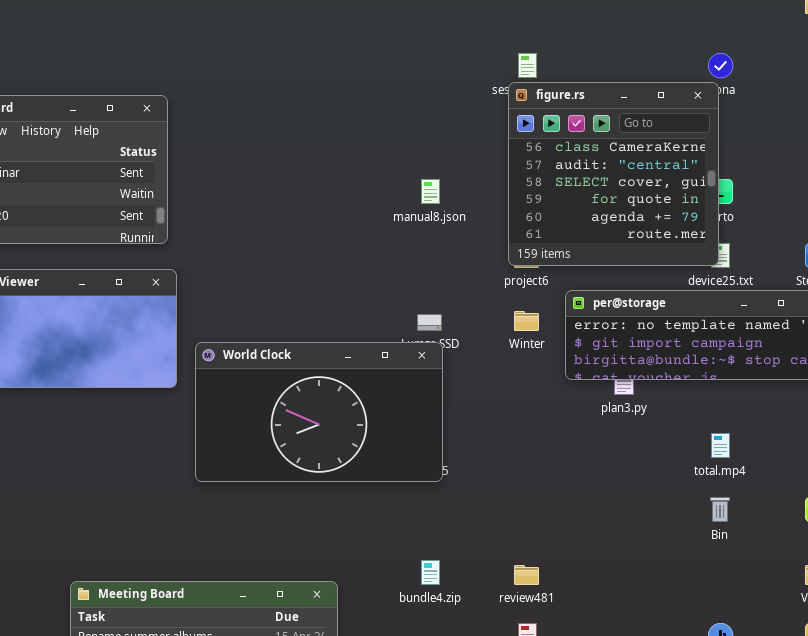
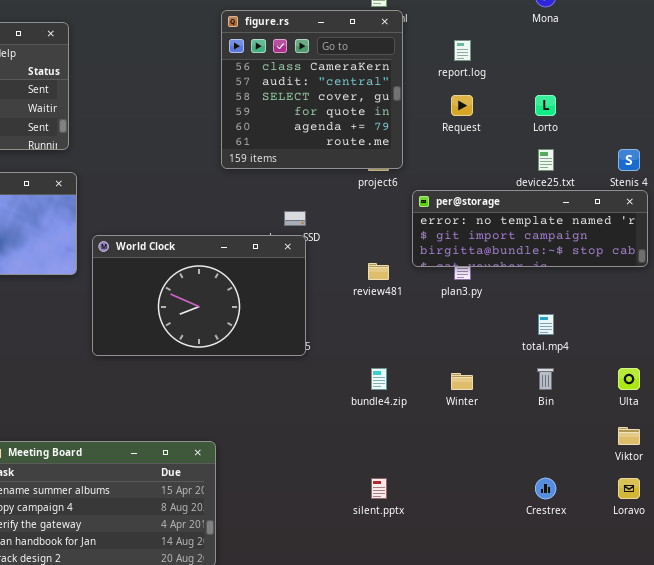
figure.rs: [508,82,719,266] -> [221,10,403,169], moved
Winter: [514,311,539,331] -> [451,373,473,390], moved
bundle4.zip: [421,560,440,585] -> [371,368,387,390], moved
review481: [514,565,539,585] -> [368,263,389,280], moved

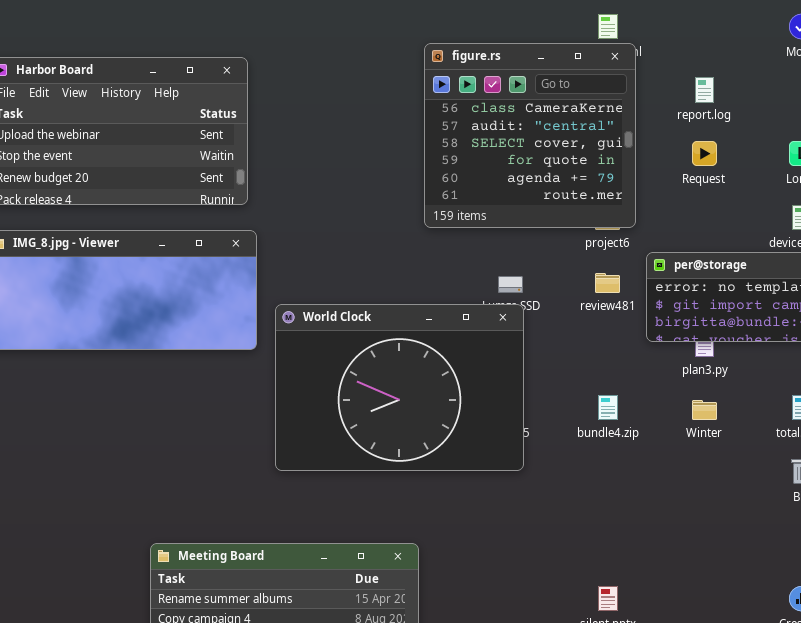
World Clock: [92,235,306,356] -> [275,304,524,471], resized
review481: [368,263,389,280] -> [595,273,620,293], moved
bundle4.zip: [371,368,387,390] -> [598,395,618,420], moved
Winter: [451,373,473,390] -> [692,400,717,420], moved

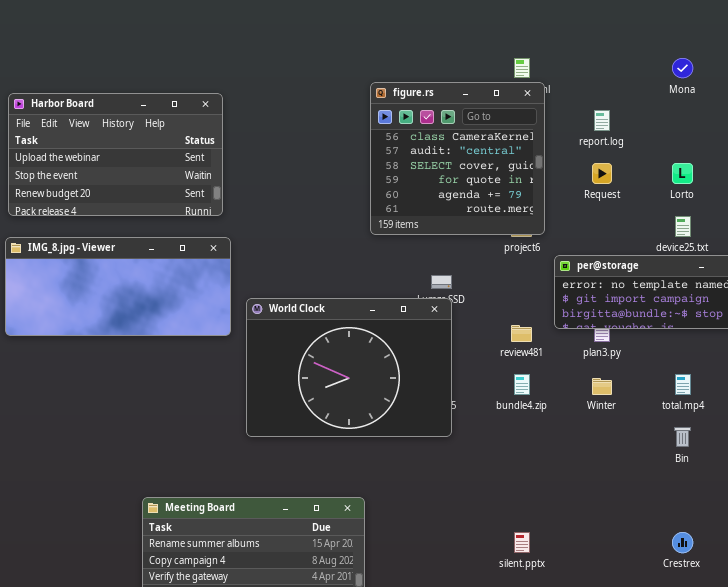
review481: [595,273,620,293] -> [511,325,532,342], moved

